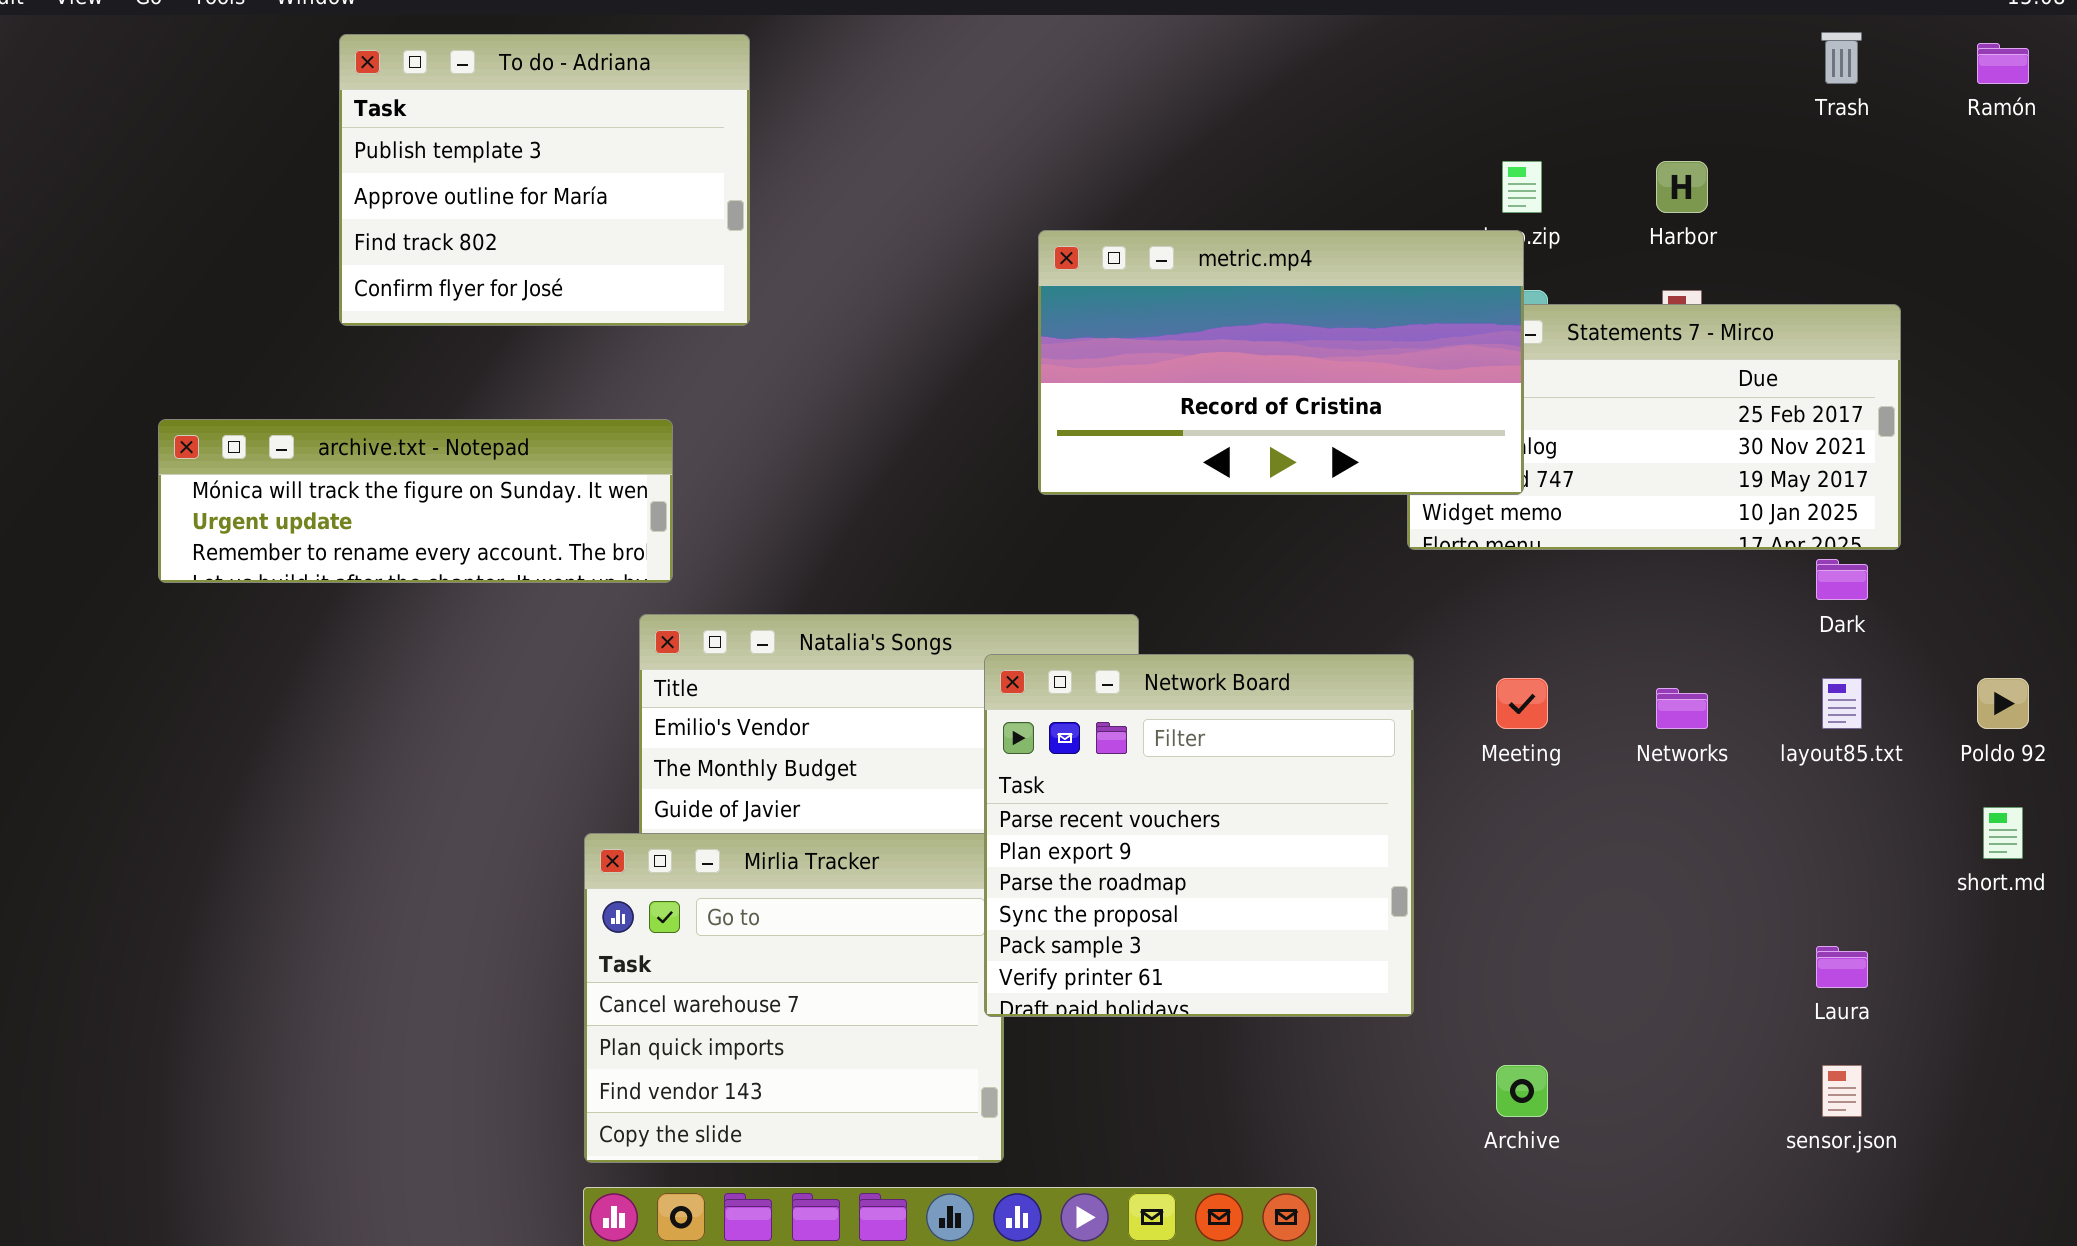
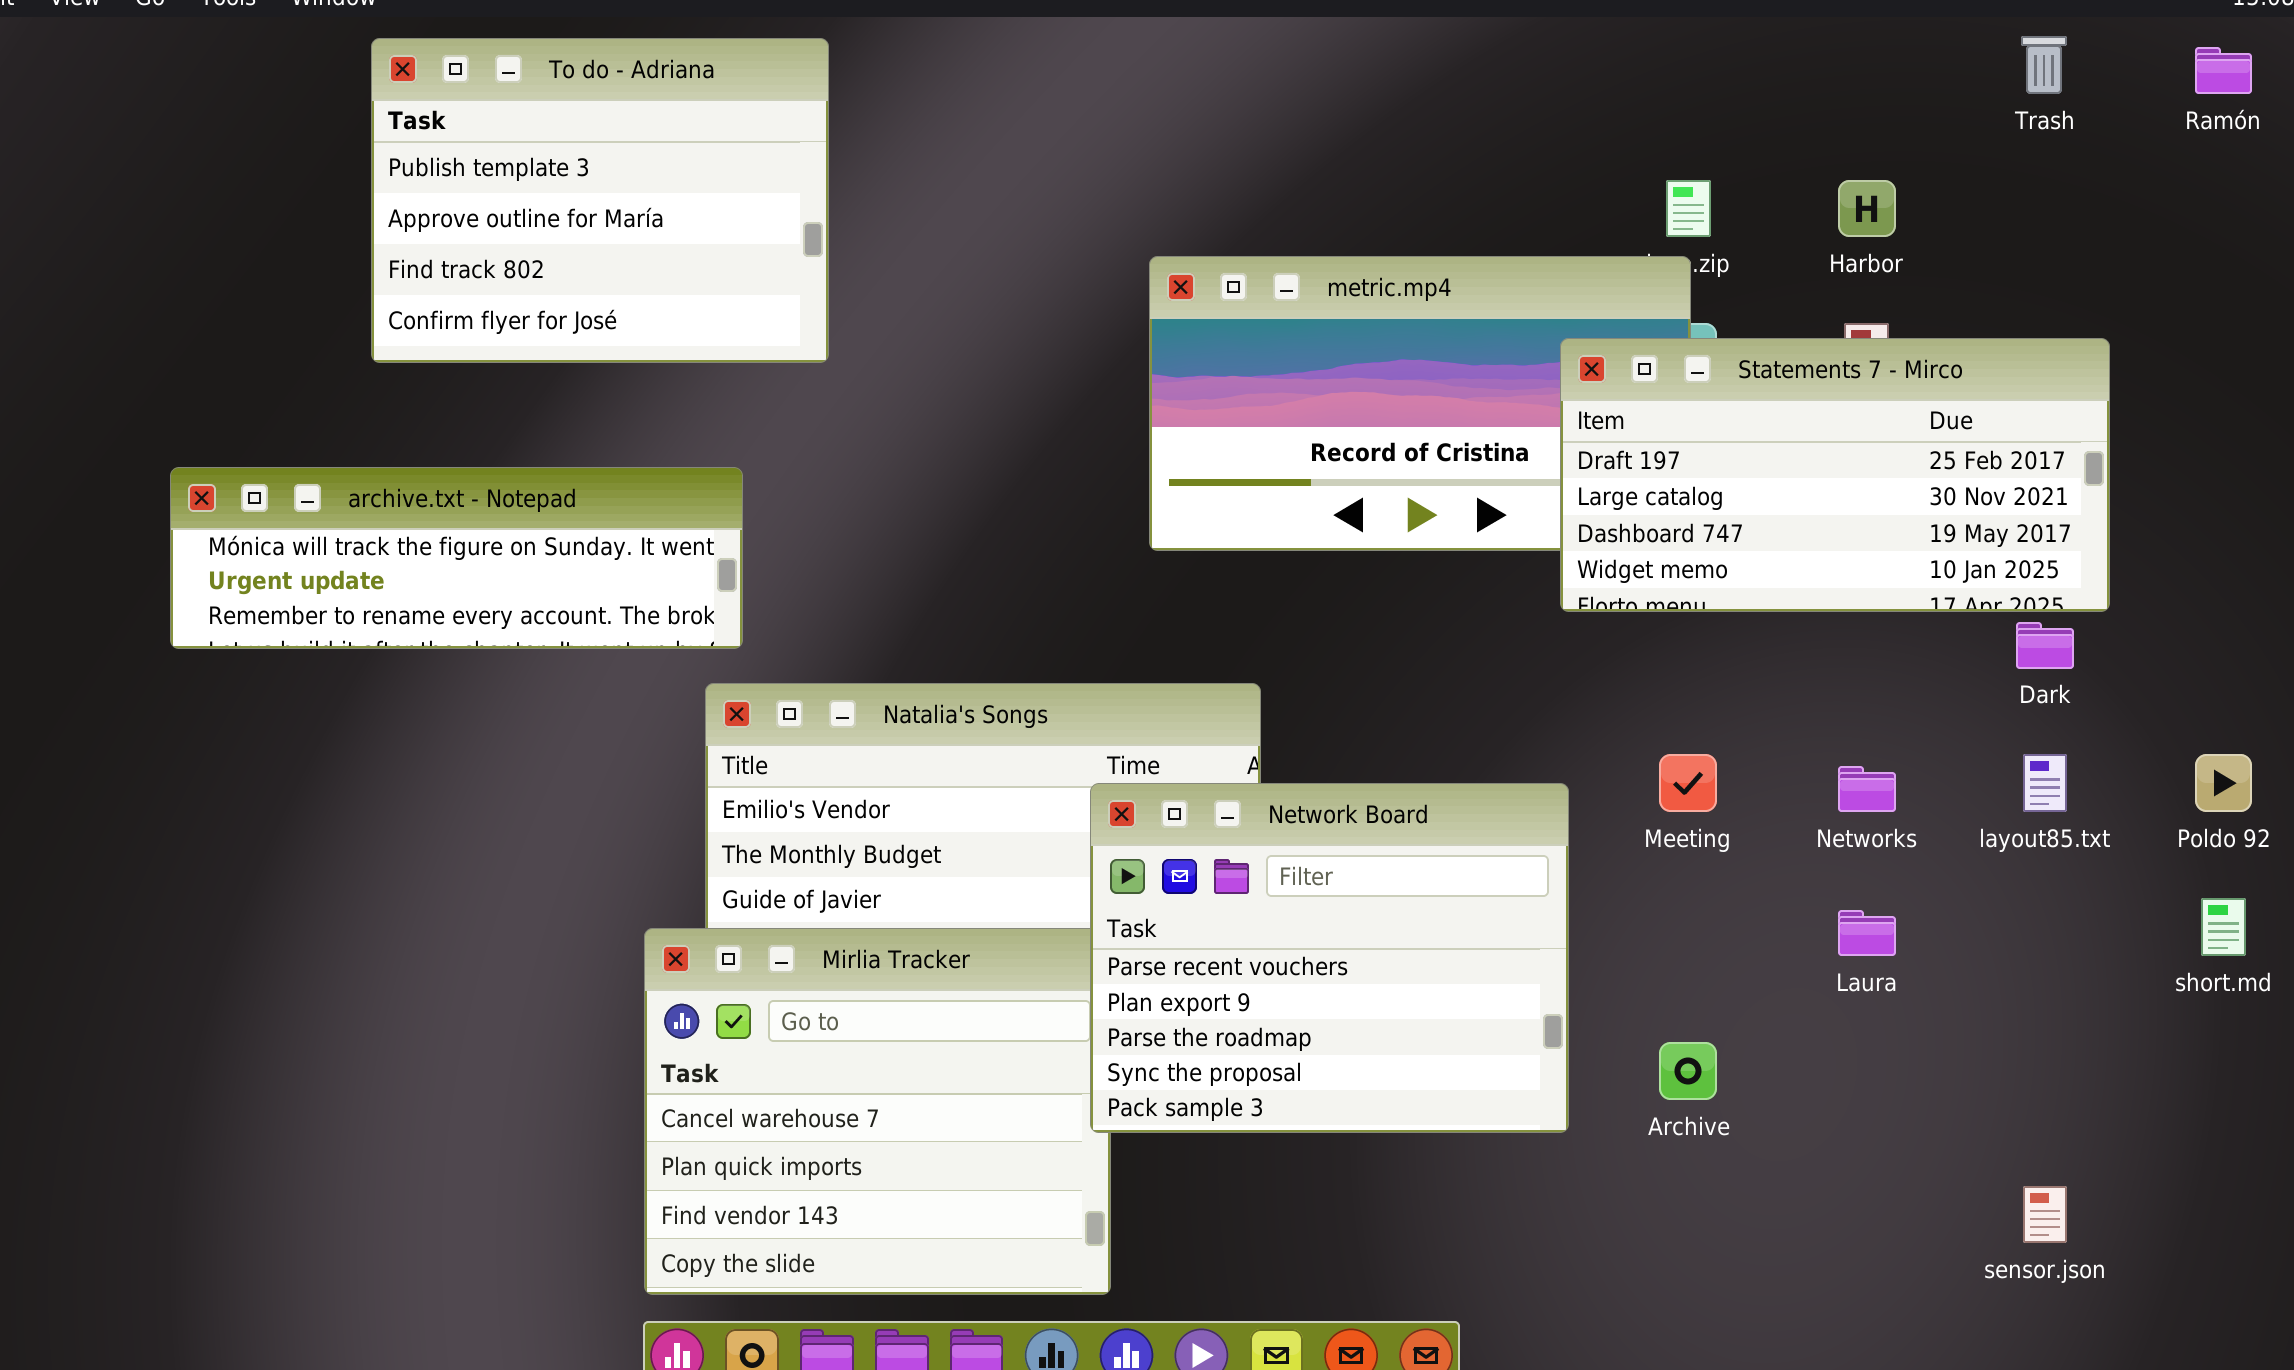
Statements 7 - Mirco: [1407,304,1901,550] -> [1560,338,2110,612], raised
Network Board: [984,654,1414,1017] -> [1090,783,1569,1133], resized
Laura: [1816,946,1868,988] -> [1838,910,1896,956], moved
Archive: [1496,1065,1548,1117] -> [1659,1042,1717,1100], moved

